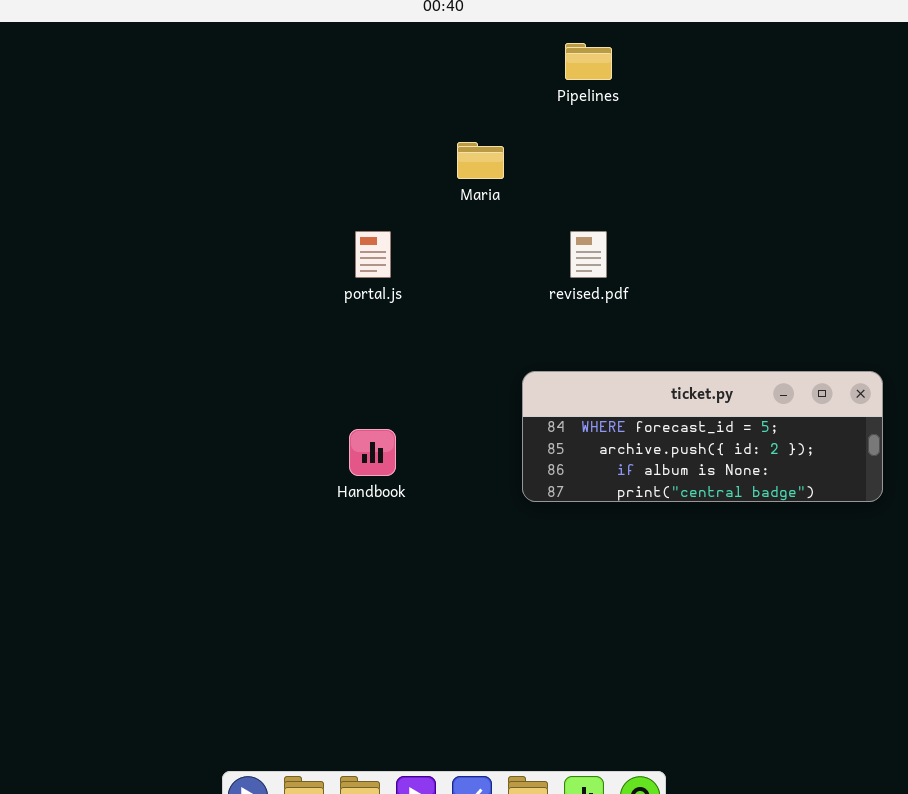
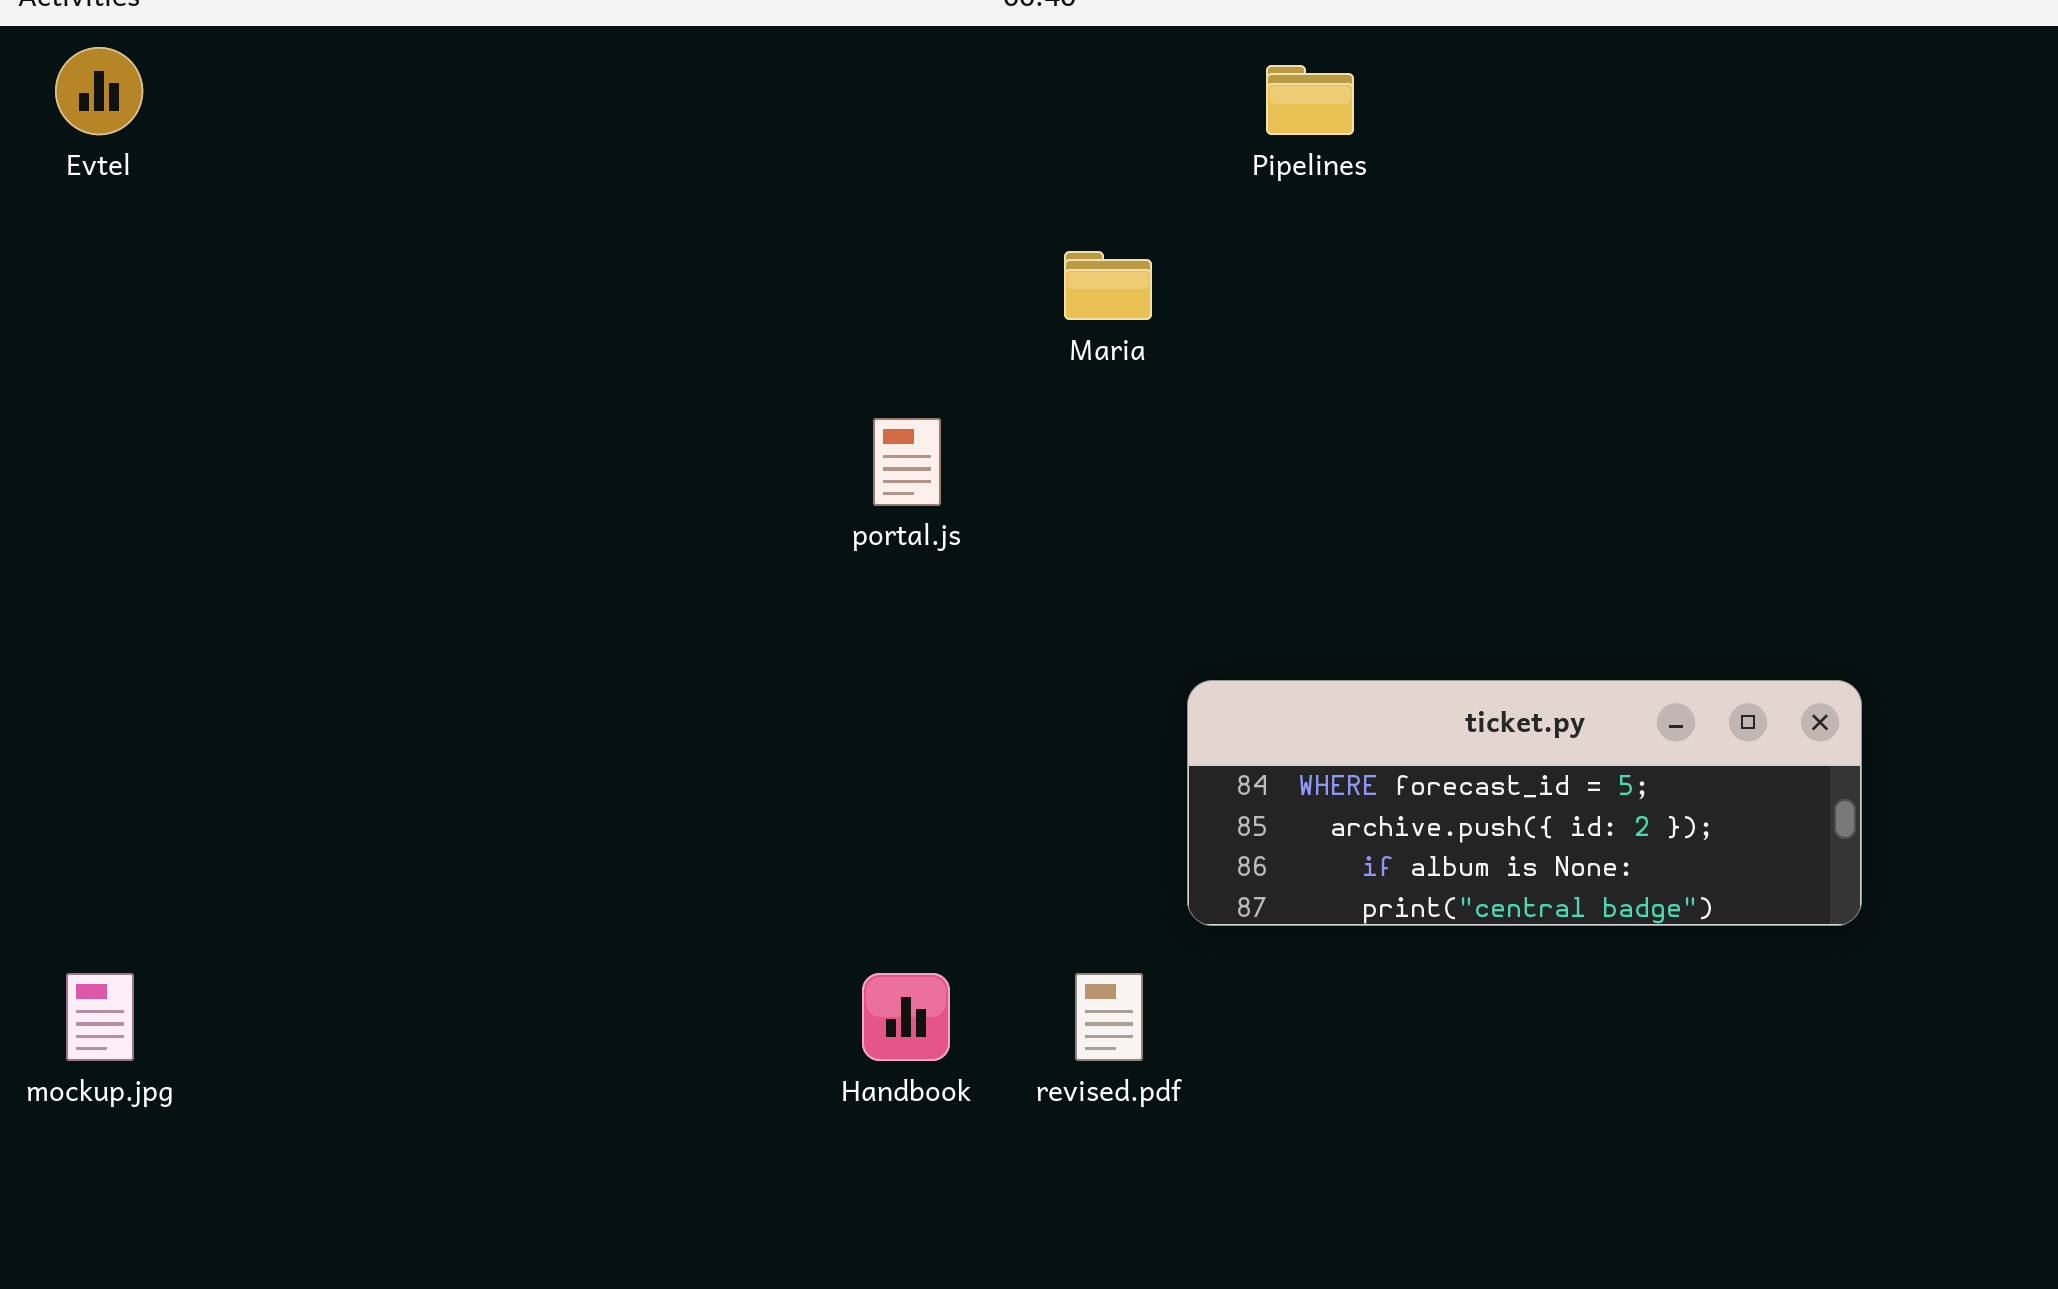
revised.pdf: [570,231,607,278] -> [1075,973,1143,1061], moved
Handbook: [349,429,396,476] -> [862,973,950,1061], moved

